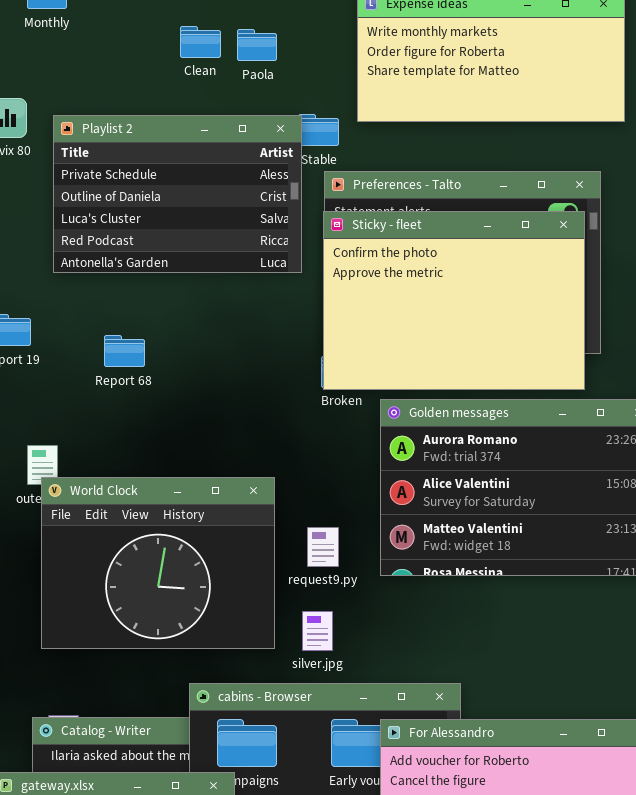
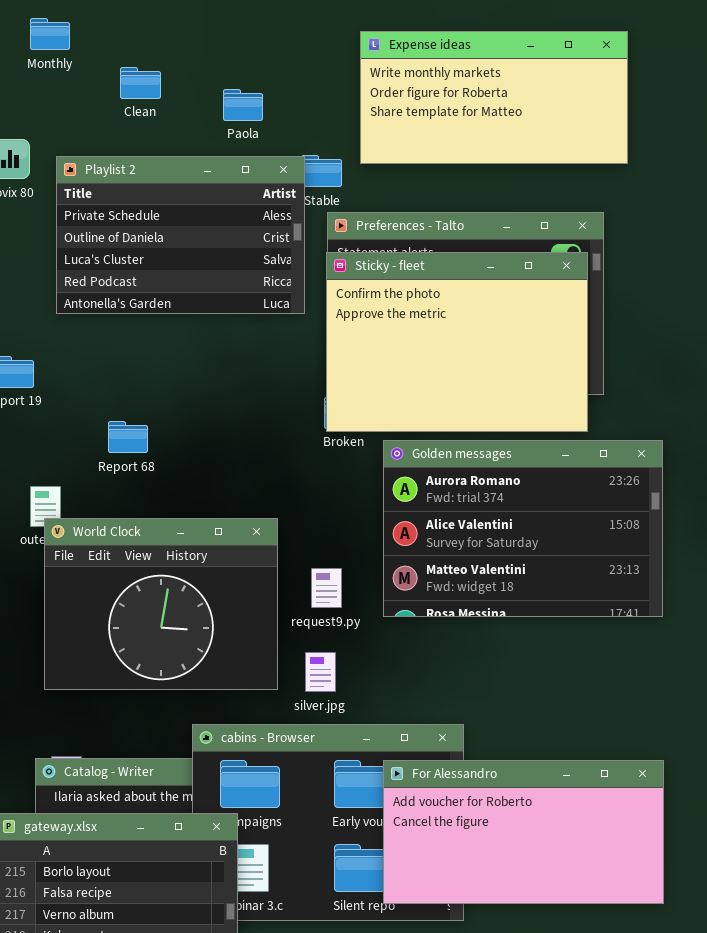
Clean: [180,26,221,58] -> [120,67,161,99], moved
Paola: [237,29,277,61] -> [223,89,263,121], moved
Report 68: [104,335,145,367] -> [108,421,148,453], moved

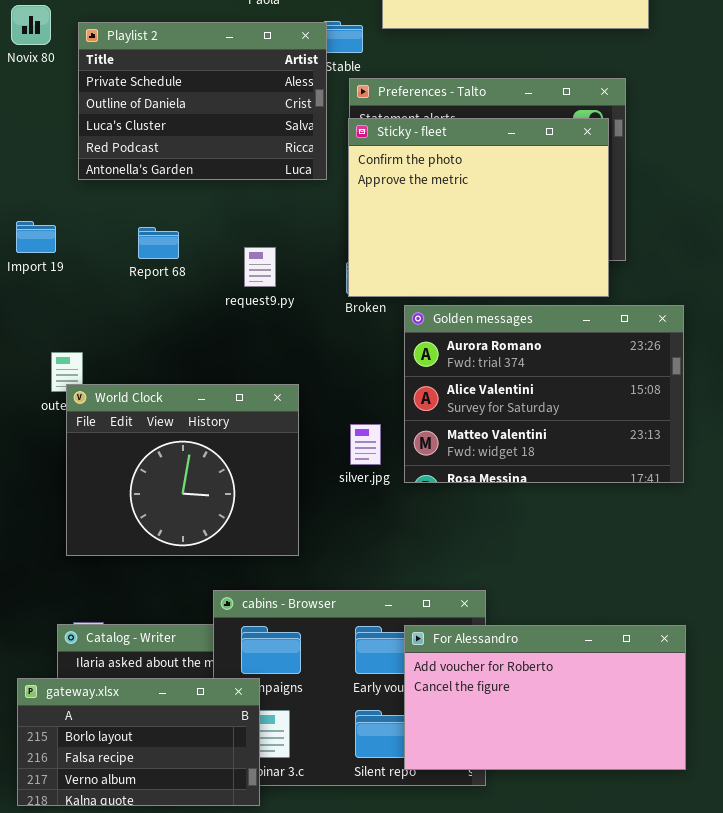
Report 68: [108,421,148,453] -> [138,227,179,259], moved
request9.py: [311,568,342,608] -> [244,247,276,287], moved
silver.jpg: [305,652,336,692] -> [350,424,381,465], moved

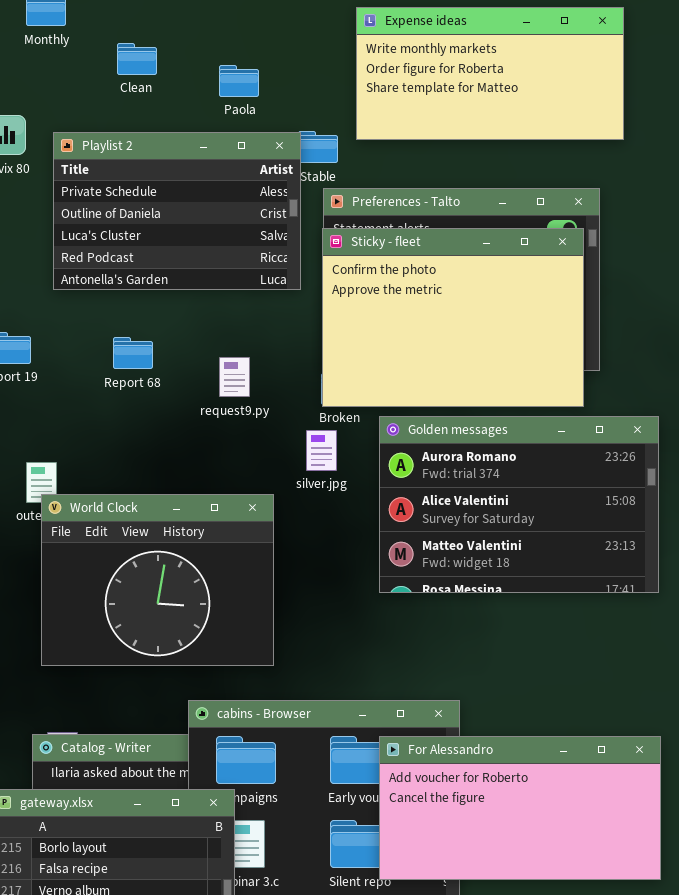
silver.jpg: [350,424,381,465] -> [306,430,337,471], moved

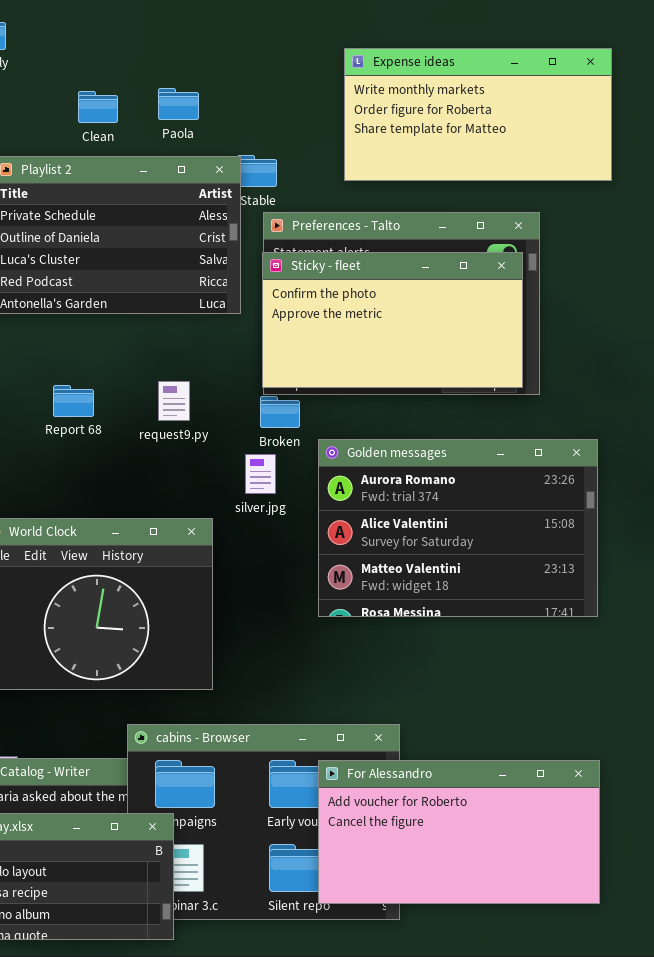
Expense ideas: [356,7,624,140] -> [344,48,612,181], moved
Clean: [117,43,157,75] -> [78,91,118,123], moved
Sticky - fleet: [322,228,584,407] -> [262,252,523,388], resized
Report 68: [113,337,153,369] -> [53,385,94,417], moved

